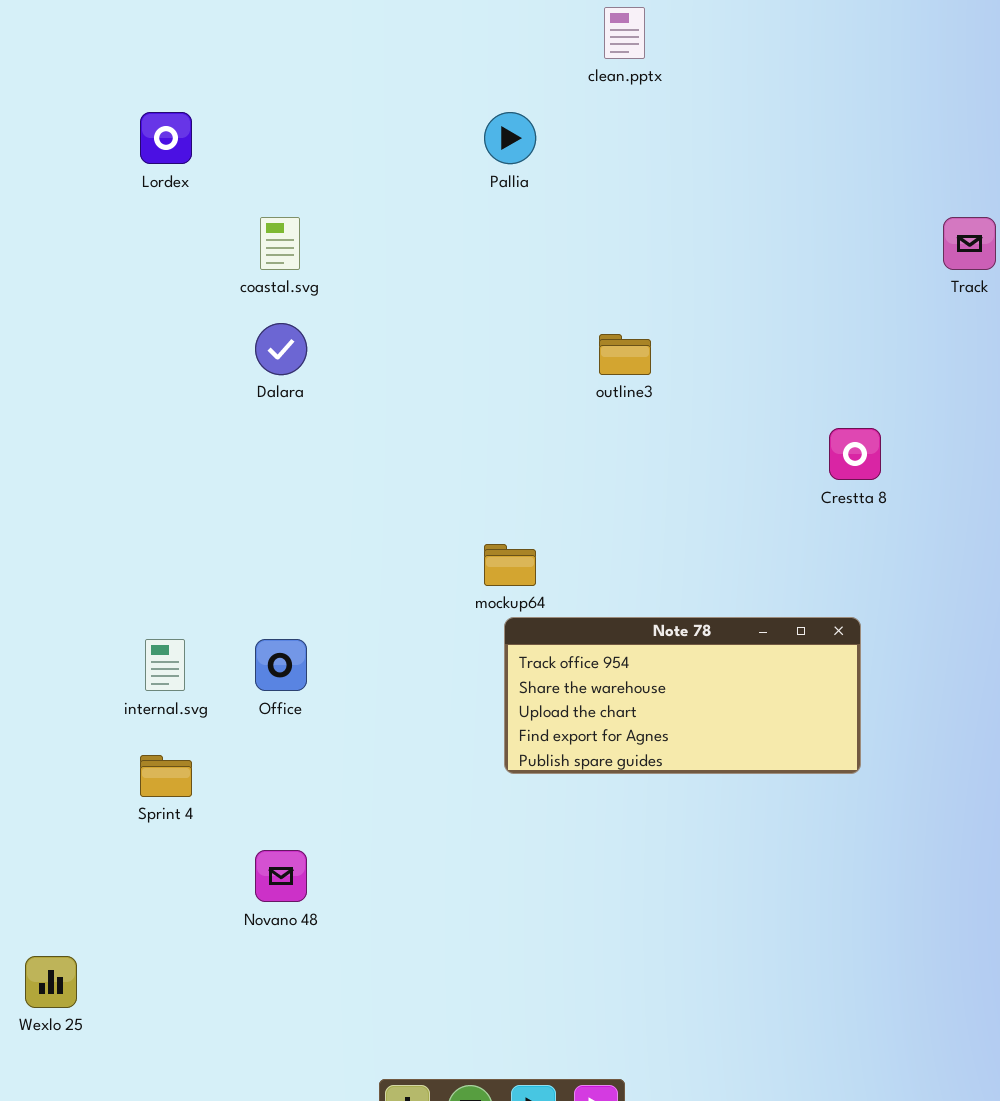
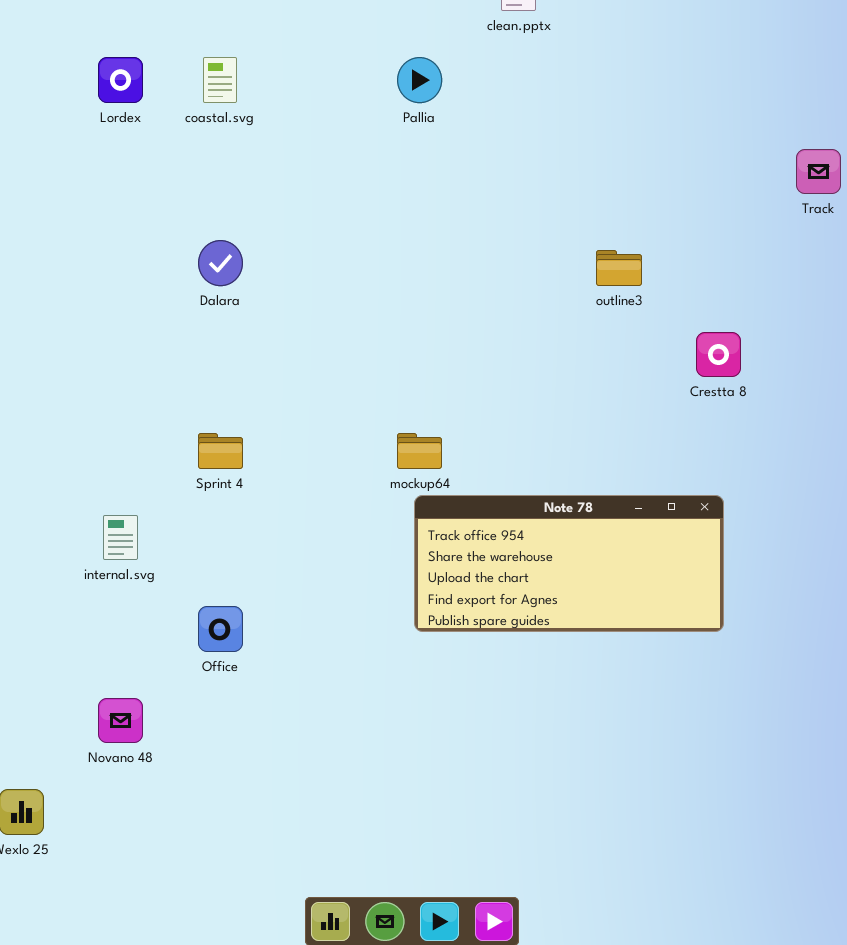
coastal.svg: [260,217,300,270] -> [203,57,237,103], moved
outline3: [599,334,651,375] -> [596,250,642,286], moved
Office: [255,639,307,691] -> [198,606,243,652], moved
Sprint 4: [140,755,192,797] -> [198,433,243,469], moved
Novano 48: [255,850,307,902] -> [98,698,143,743], moved

